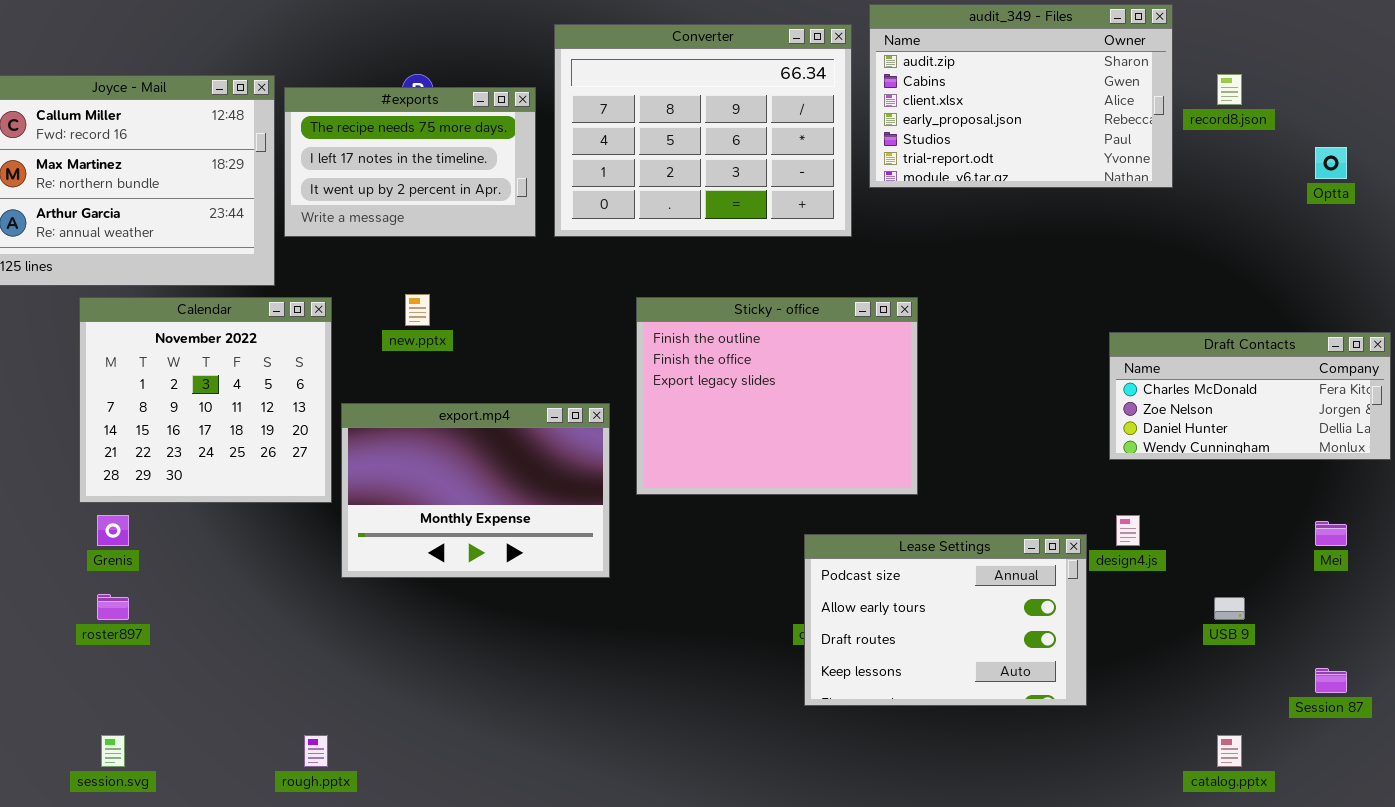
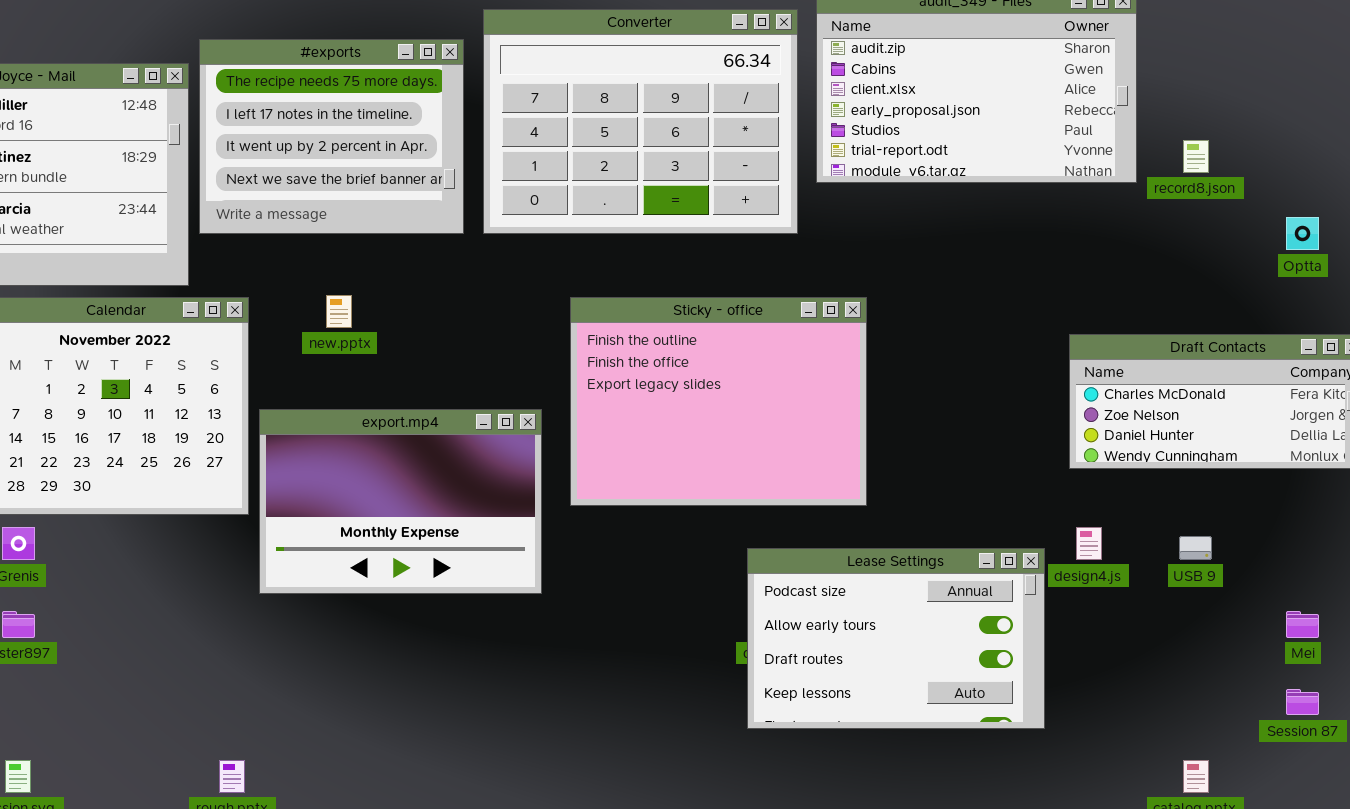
record8.json: [1217,74,1242,105] -> [1183,140,1209,173], moved
#exports: [284,87,536,237] -> [199,39,464,234], resized
Optta: [1315,147,1347,179] -> [1286,217,1319,250], moved
Mei: [1315,521,1347,546] -> [1286,611,1319,638], moved
USB 9: [1214,597,1245,620] -> [1179,536,1212,560], moved

